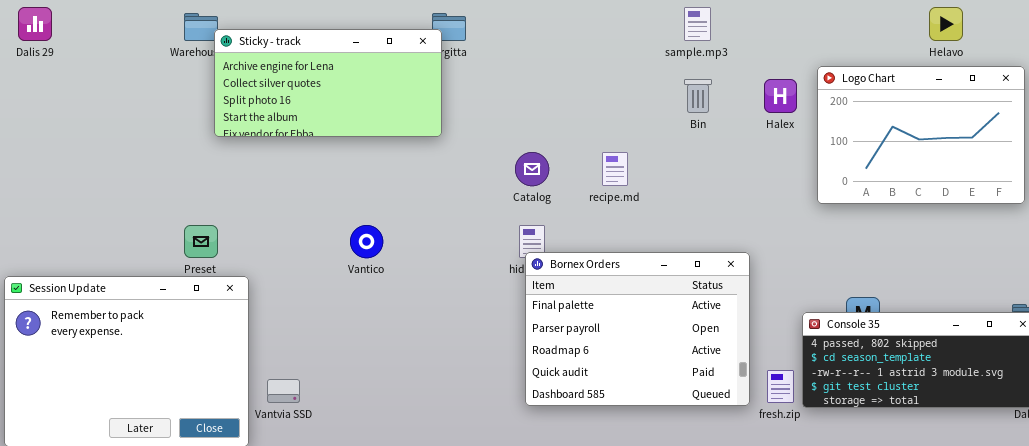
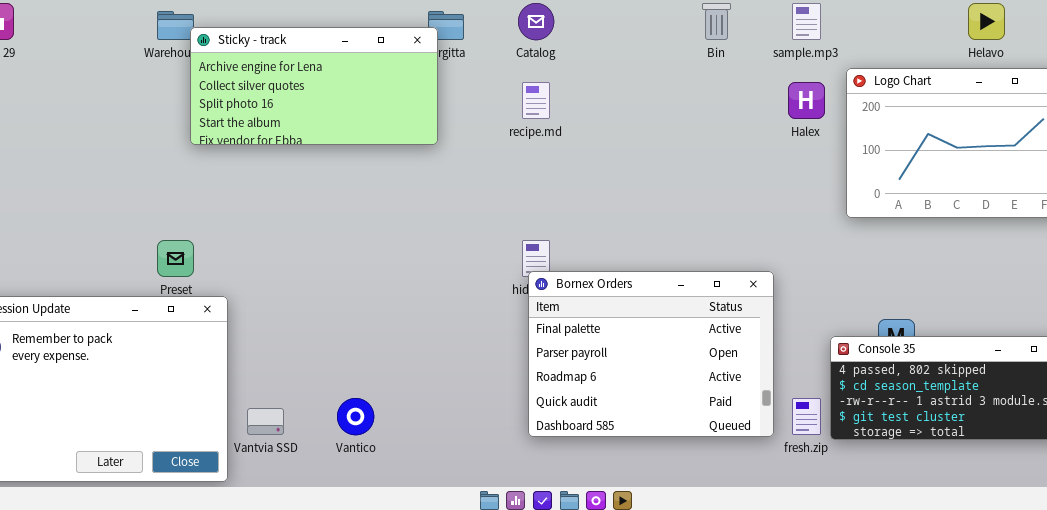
sample.mp3: [684,7,711,41] -> [792,3,821,40], moved
Bin: [684,79,712,113] -> [702,3,731,40], moved
Catalog: [515,152,549,186] -> [518,3,554,40], moved
recipe.md: [602,152,628,186] -> [522,82,550,119], moved
Vantico: [350,225,383,258] -> [337,398,374,435], moved

